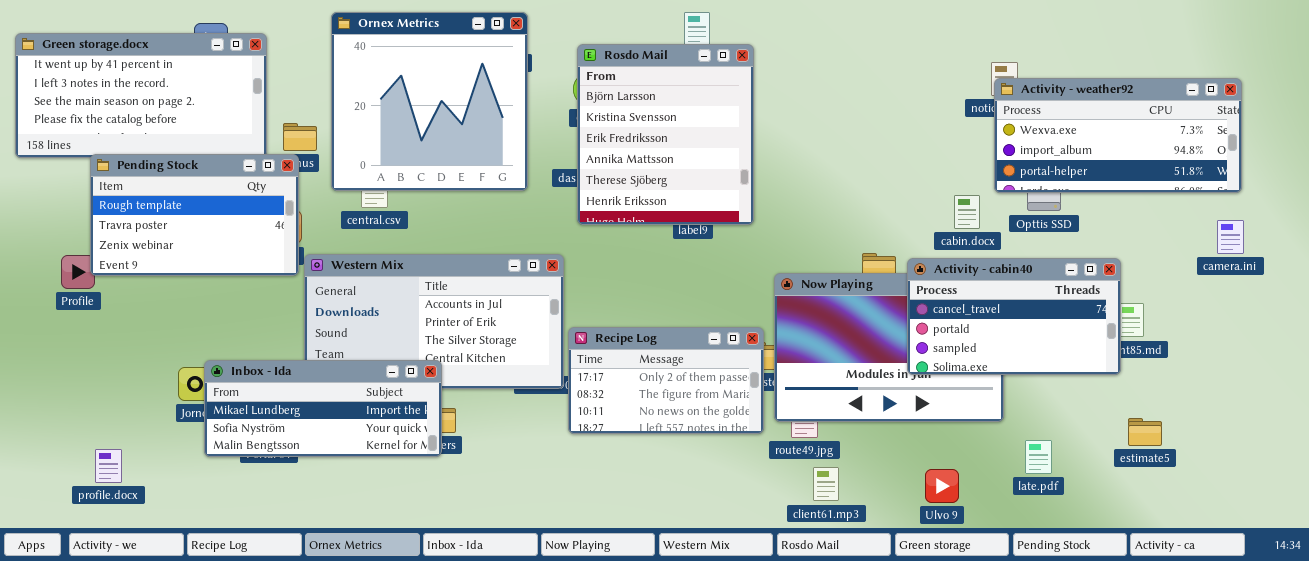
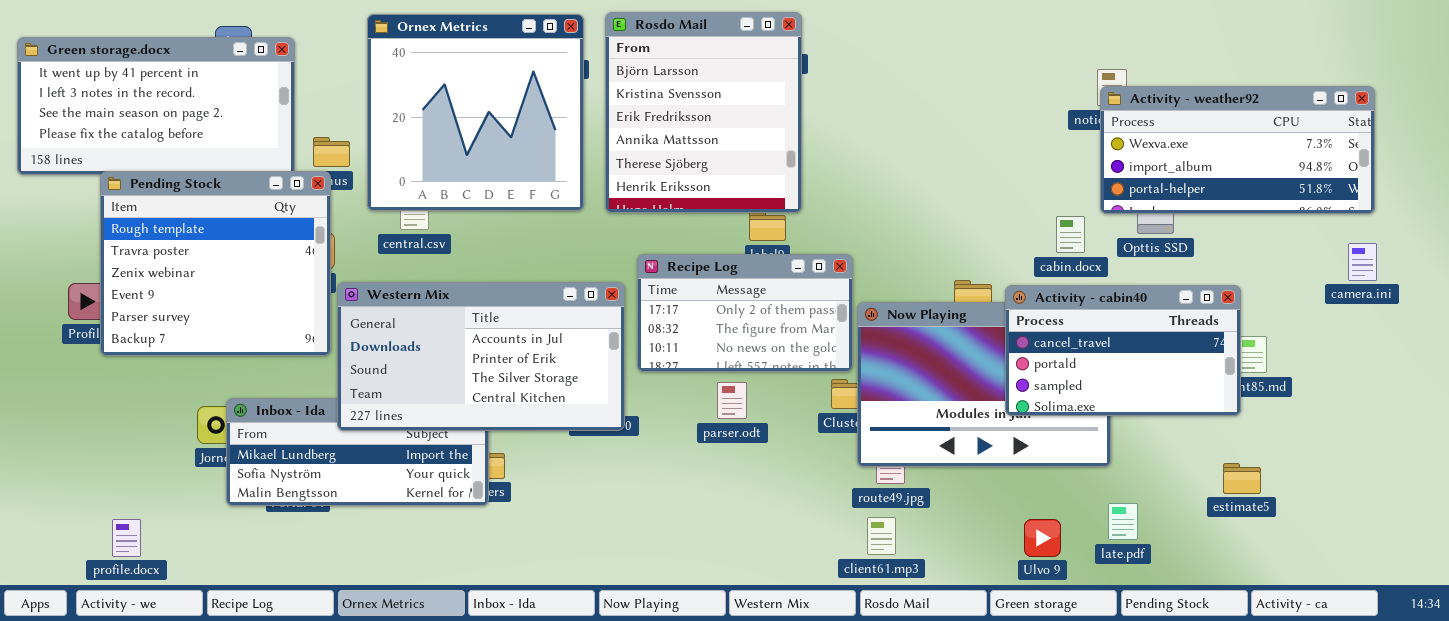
Rosdo Mail: [577,44,754,225] -> [605,12,802,213], moved
Pending Stock: [90,154,299,276] -> [100,171,331,356], resized
Western Mix: [304,254,564,389] -> [337,282,625,431], raised
Recipe Log: [568,327,764,434] -> [637,254,853,372], moved
estimate5: [1128,418,1162,446] -> [1223,463,1261,494], moved
late.pdf: [1025,440,1052,474] -> [1108,503,1138,540], moved
profile.docx: [95,449,122,483] -> [112,519,141,557], moved
client61.mp3: [813,467,839,501] -> [867,517,896,555], moved

